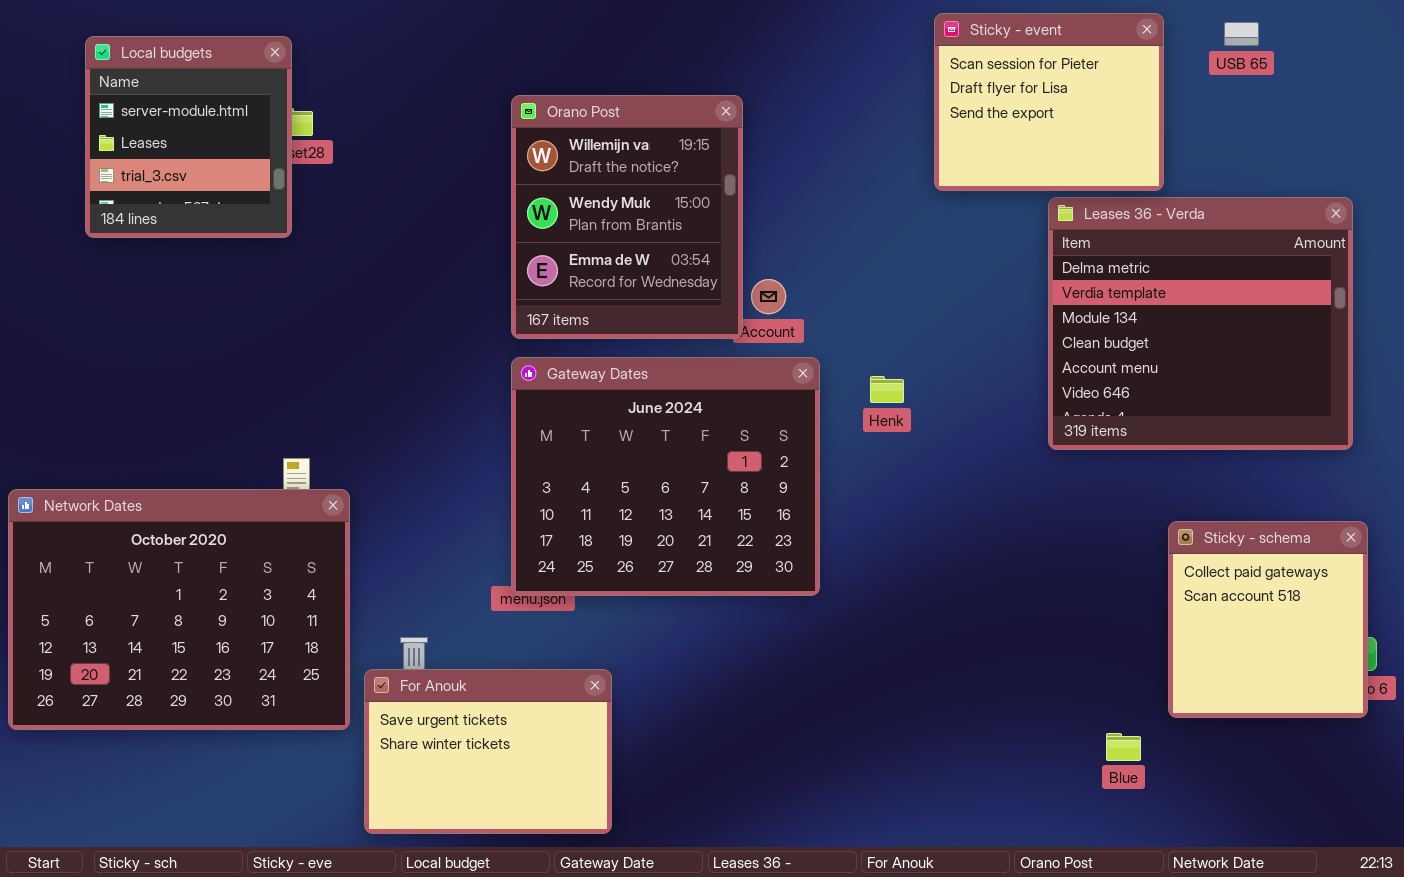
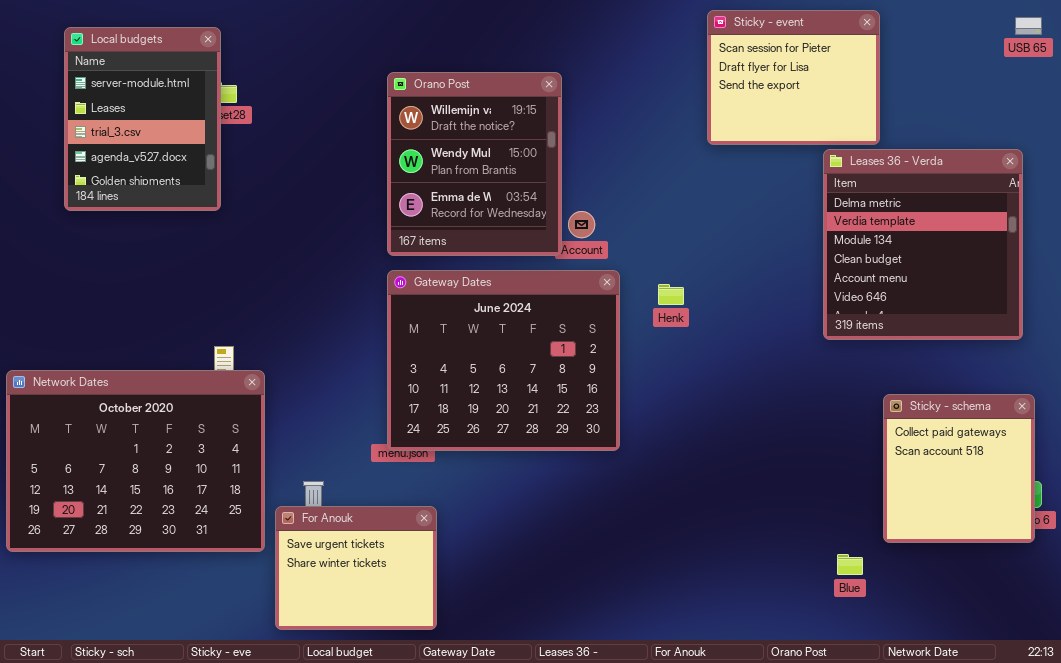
USB 65: [1224,22,1259,46] -> [1015,17,1042,35], moved
Local budgets: [85,36,292,238] -> [64,27,221,211], resized
Leases 36 - Verda: [1048,197,1353,450] -> [823,149,1023,340], resized
For Anouk: [364,669,612,834] -> [275,506,437,630], resized

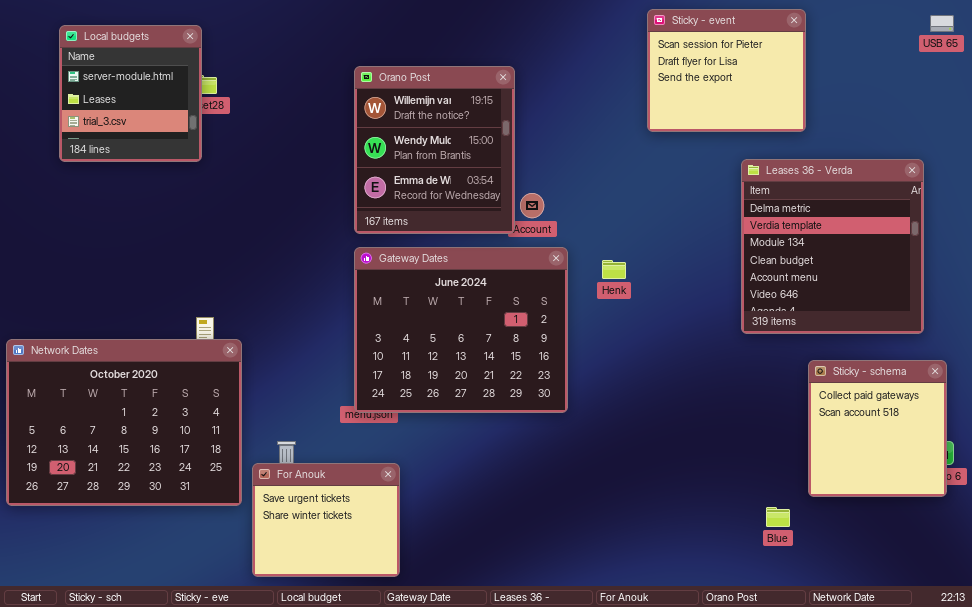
Local budgets: [64,27,221,211] -> [59,25,202,162], resized
Leases 36 - Verda: [823,149,1023,340] -> [741,159,924,334], moved

